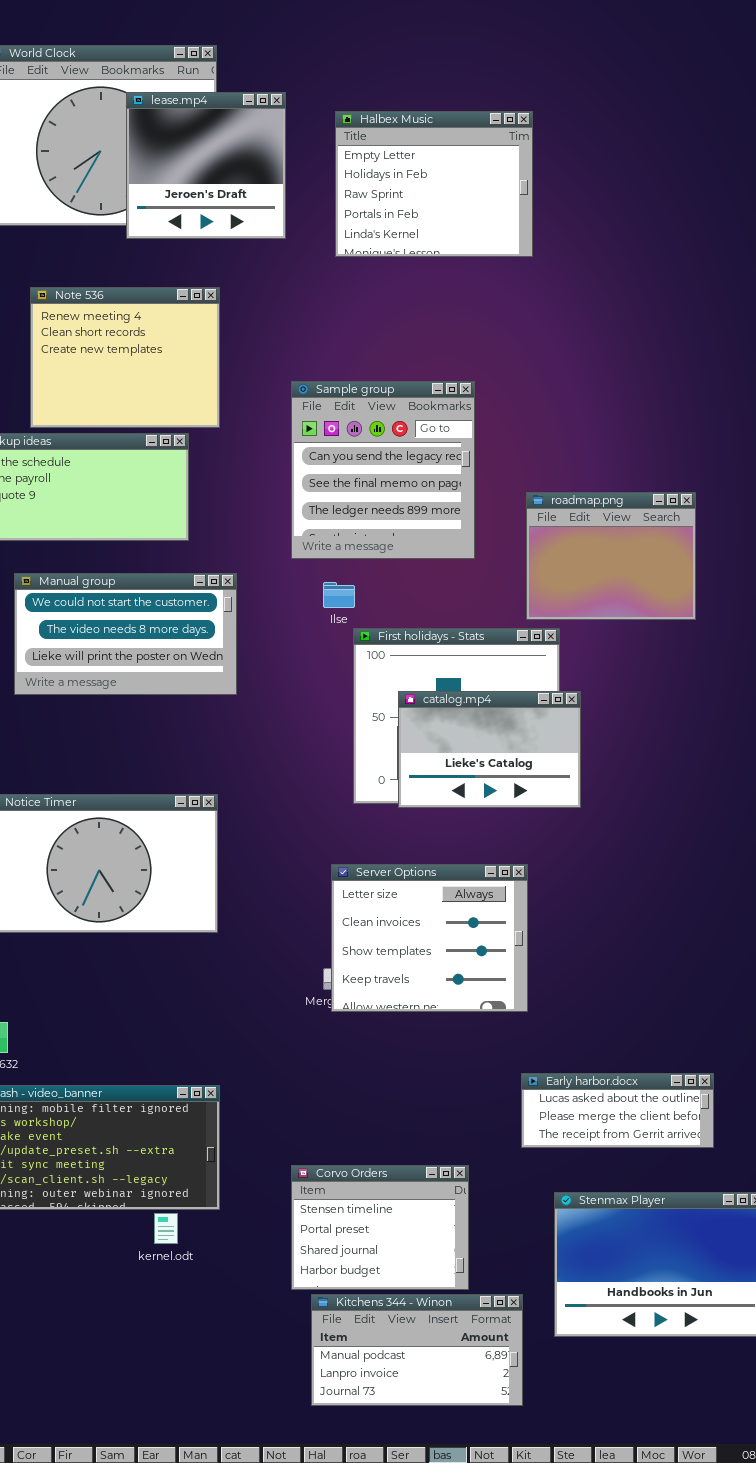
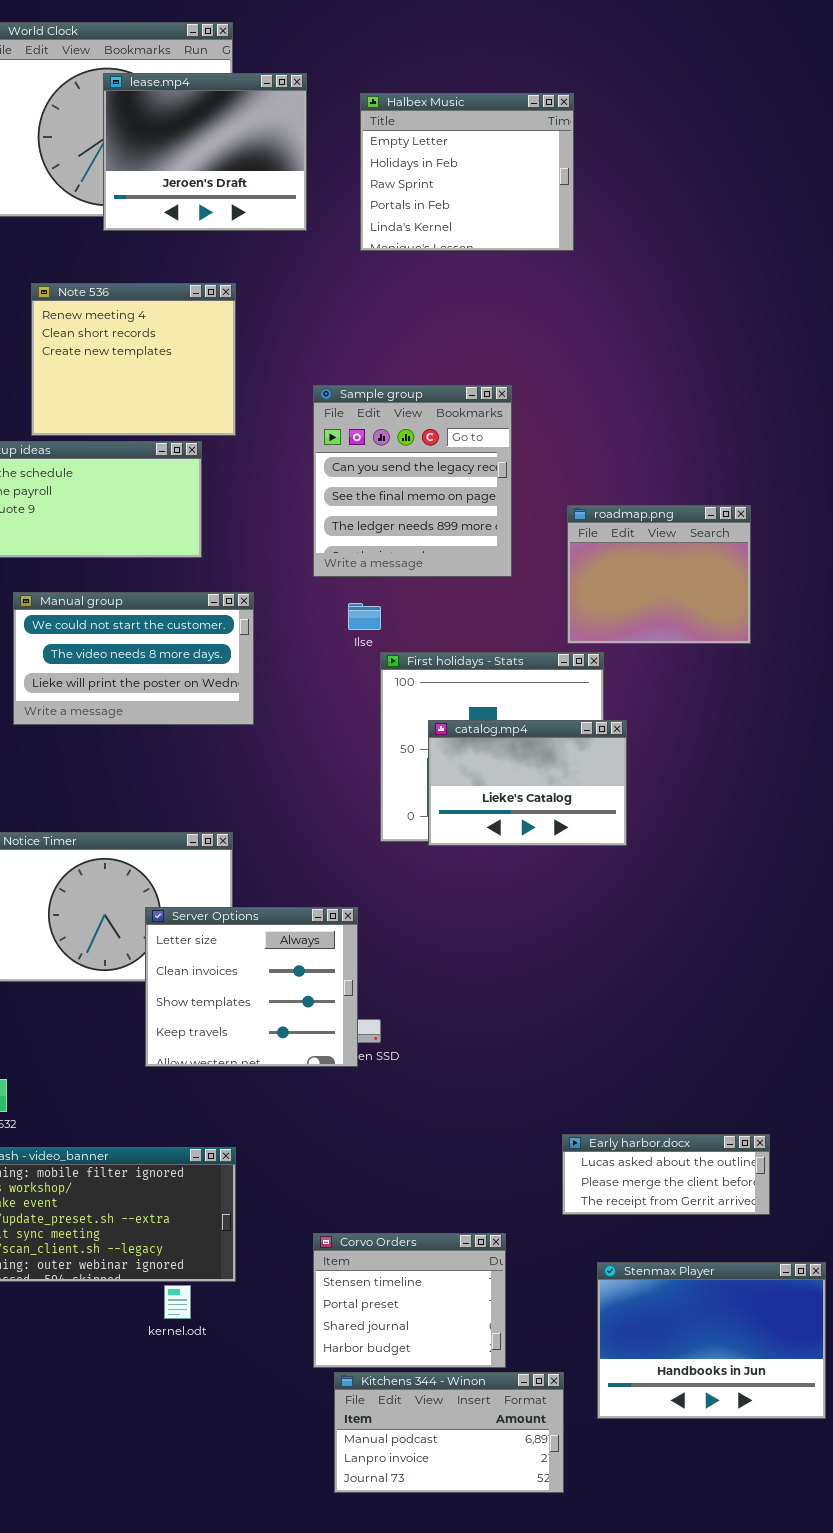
lease.mp4: [126,92,286,239] -> [103,73,307,231], resized
Server Options: [331,864,528,1012] -> [145,907,358,1067], moved

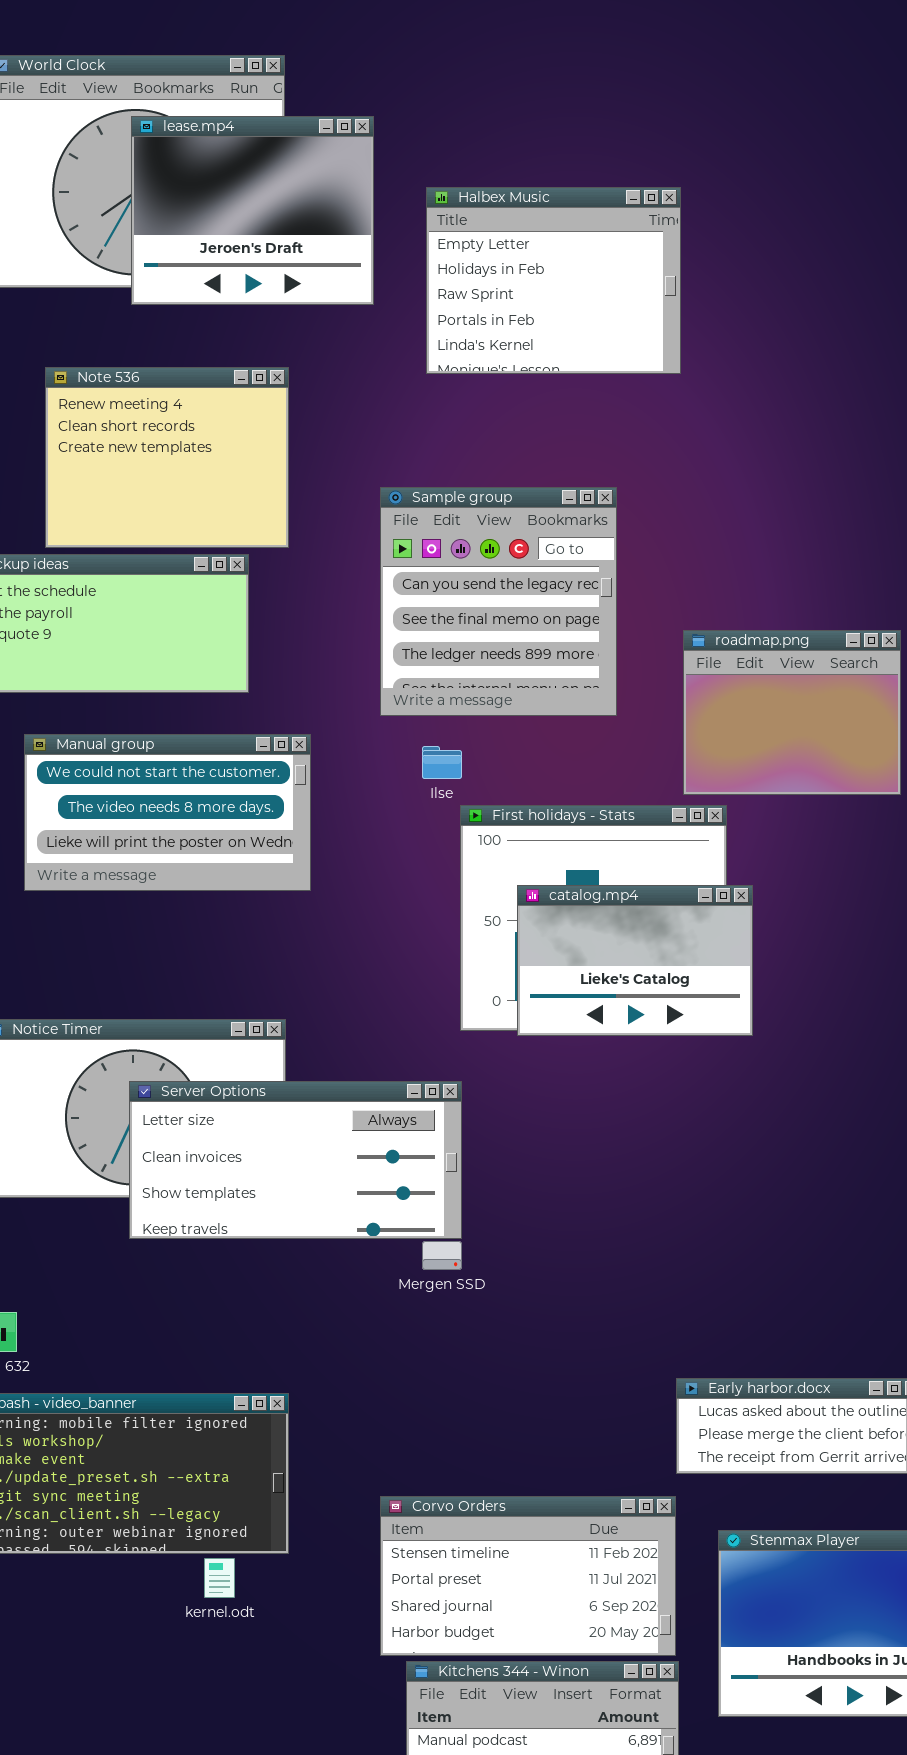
Halbex Music: [360,93,574,251] -> [426,187,681,374], moved
Server Options: [145,907,358,1067] -> [129,1081,462,1239], moved, resized
Corvo Orders: [313,1233,506,1368] -> [380,1496,676,1656], resized

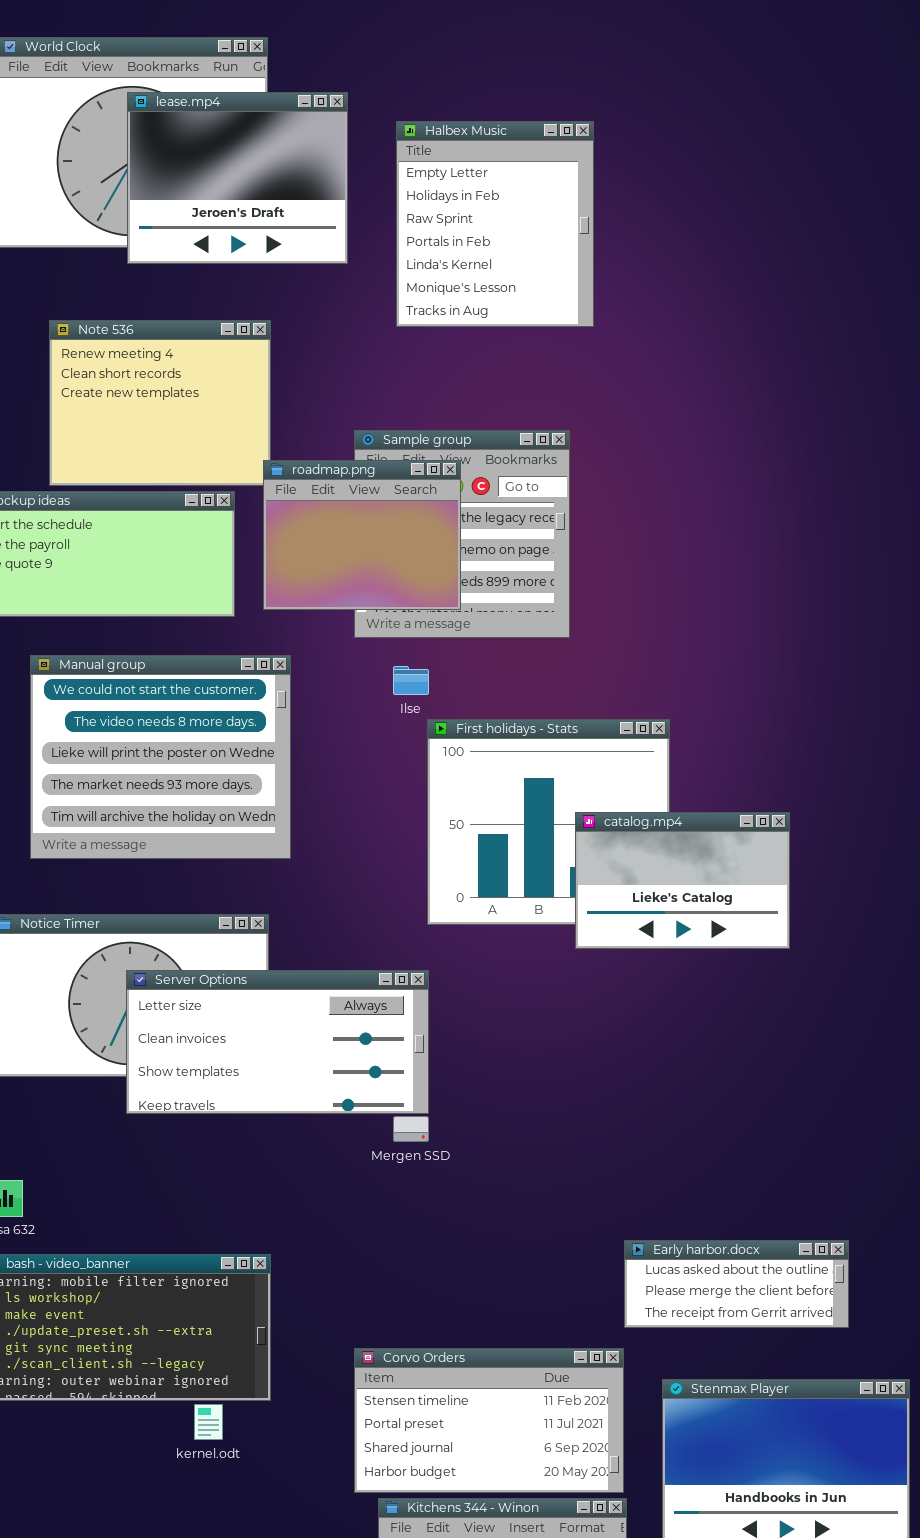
Halbex Music: [426,187,681,374] -> [396,121,594,327], resized
roadmap.png: [683,630,901,795] -> [263,460,461,610], moved
Manual group: [24,734,311,891] -> [30,655,291,859], resized
catalog.mp4: [517,885,753,1036] -> [575,812,790,949], moved

